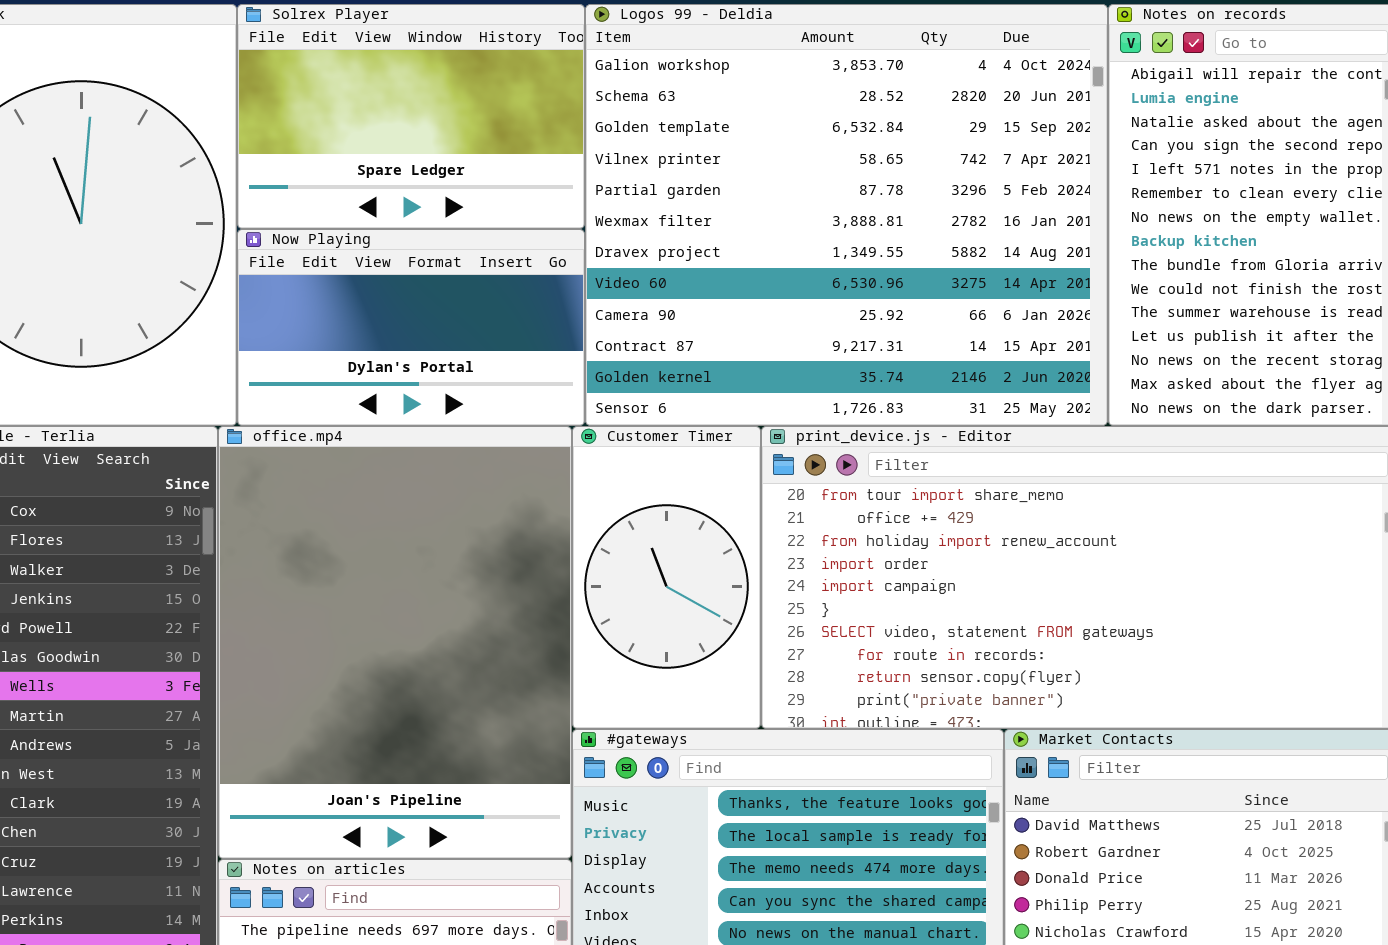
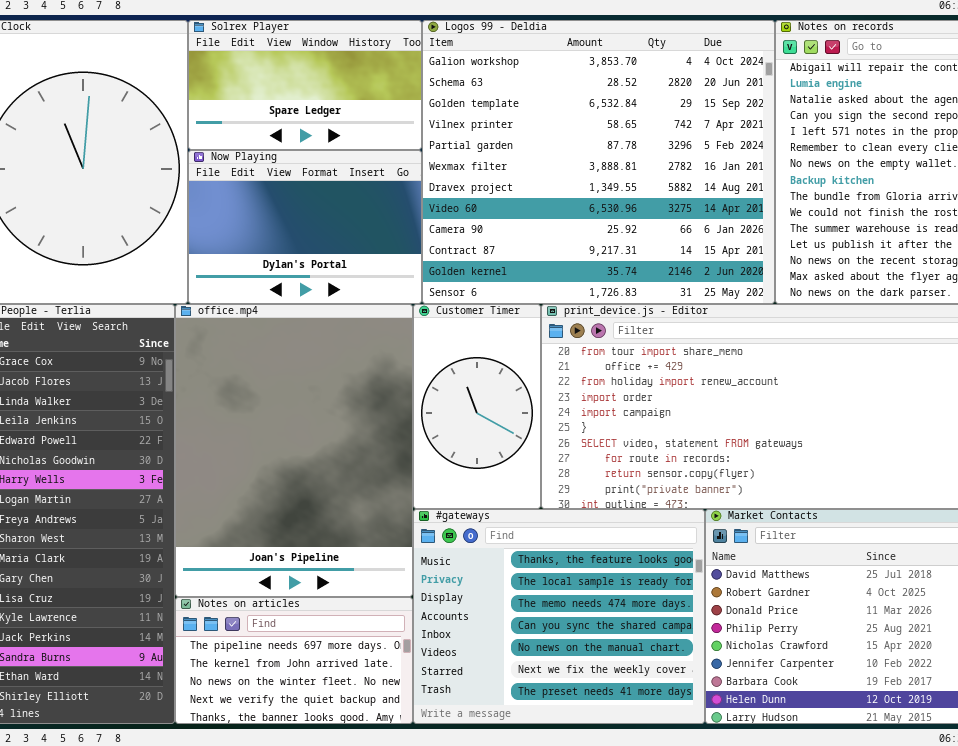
Solrex Player: [237,4,585,229] -> [188,20,422,150], resized
Now Playing: [237,229,585,426] -> [188,150,422,304], resized

